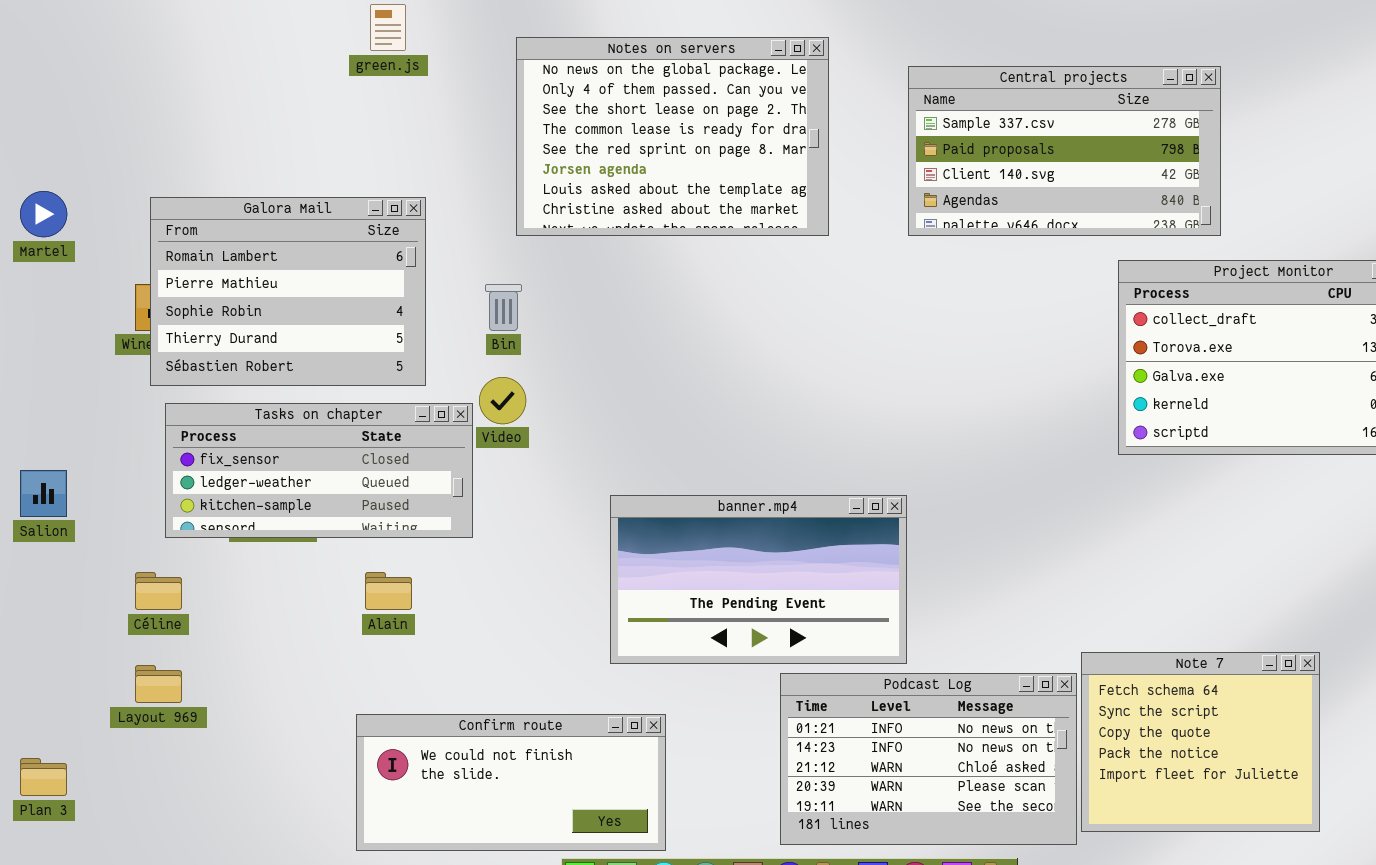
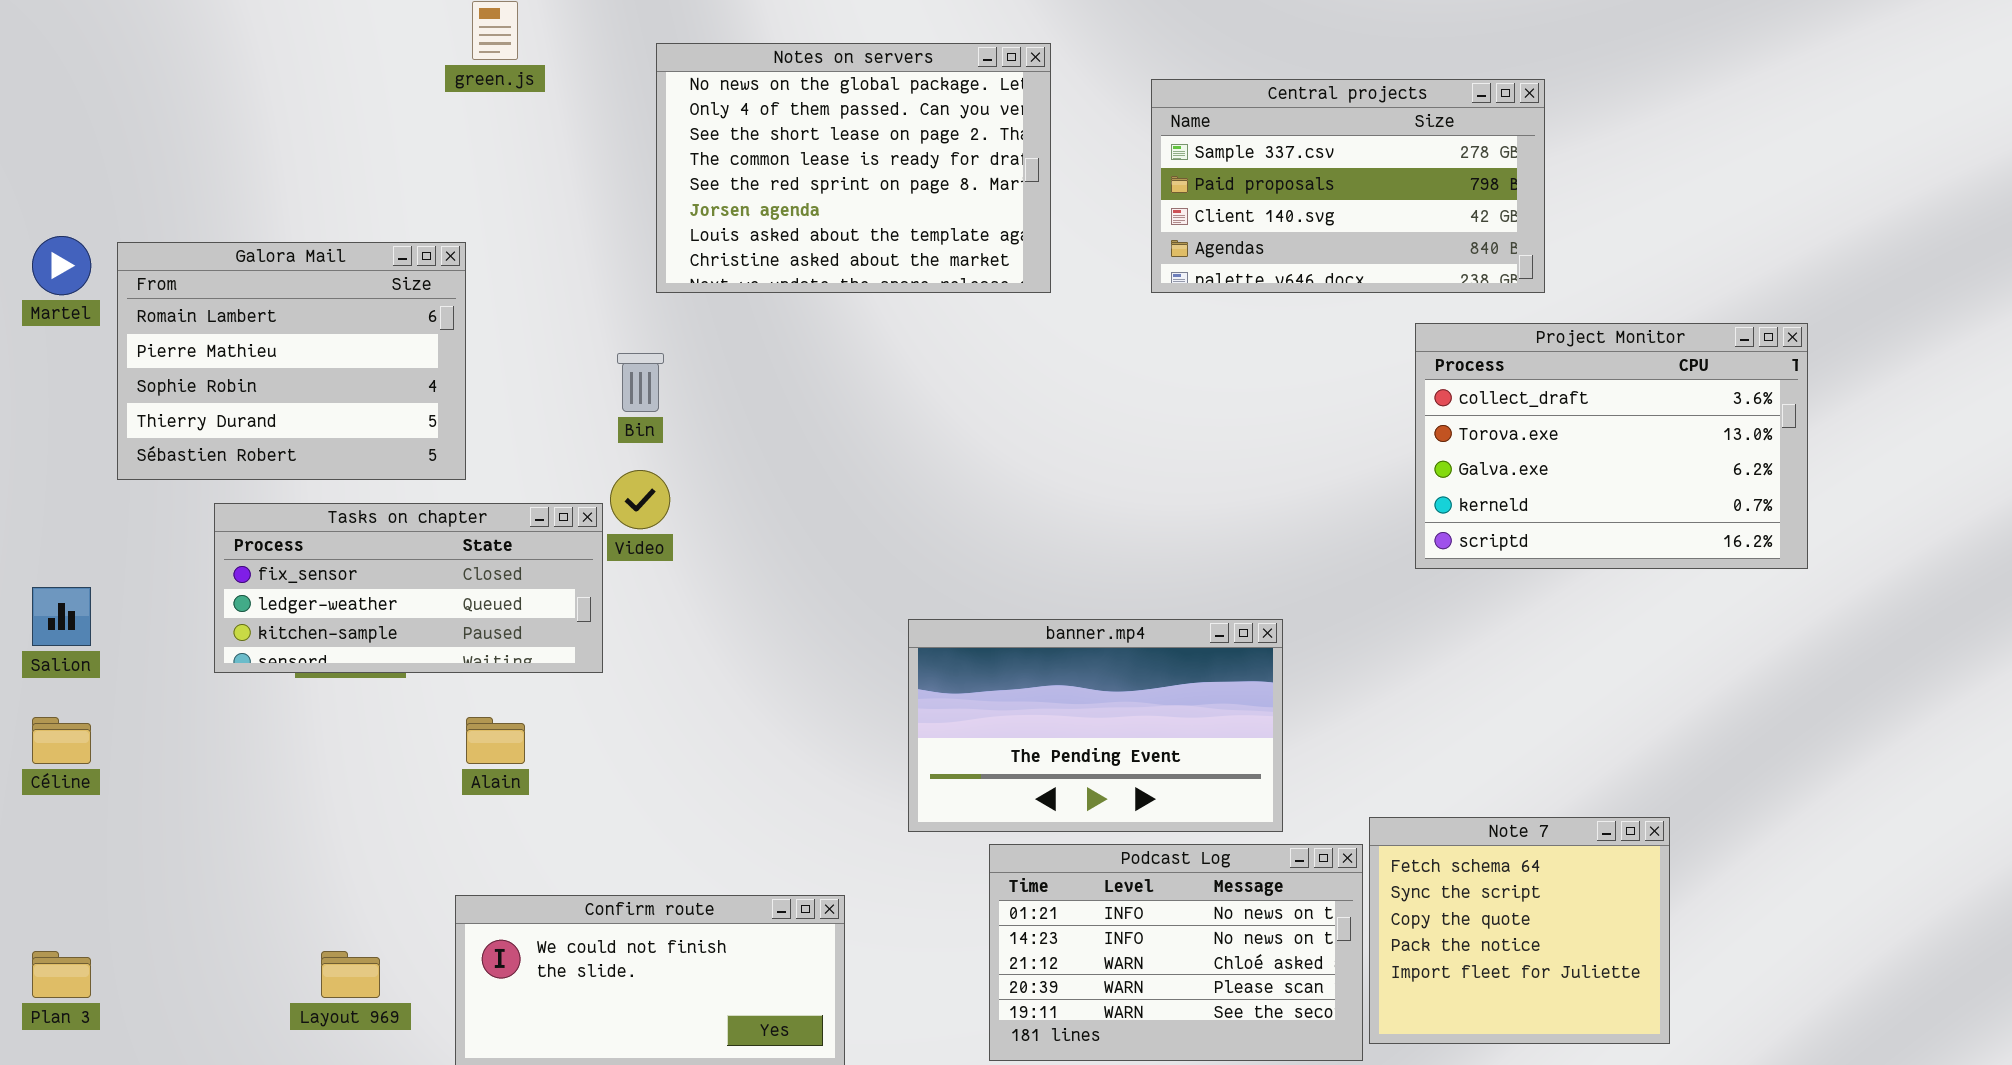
Galora Mail: [150,197,426,386] -> [117,242,466,480], moved
banner.mp4: [610,495,907,664] -> [908,619,1283,832], moved
Céline: [135,572,182,610] -> [32,717,91,764], moved
Layout 969: [135,665,182,703] -> [321,951,380,998], moved

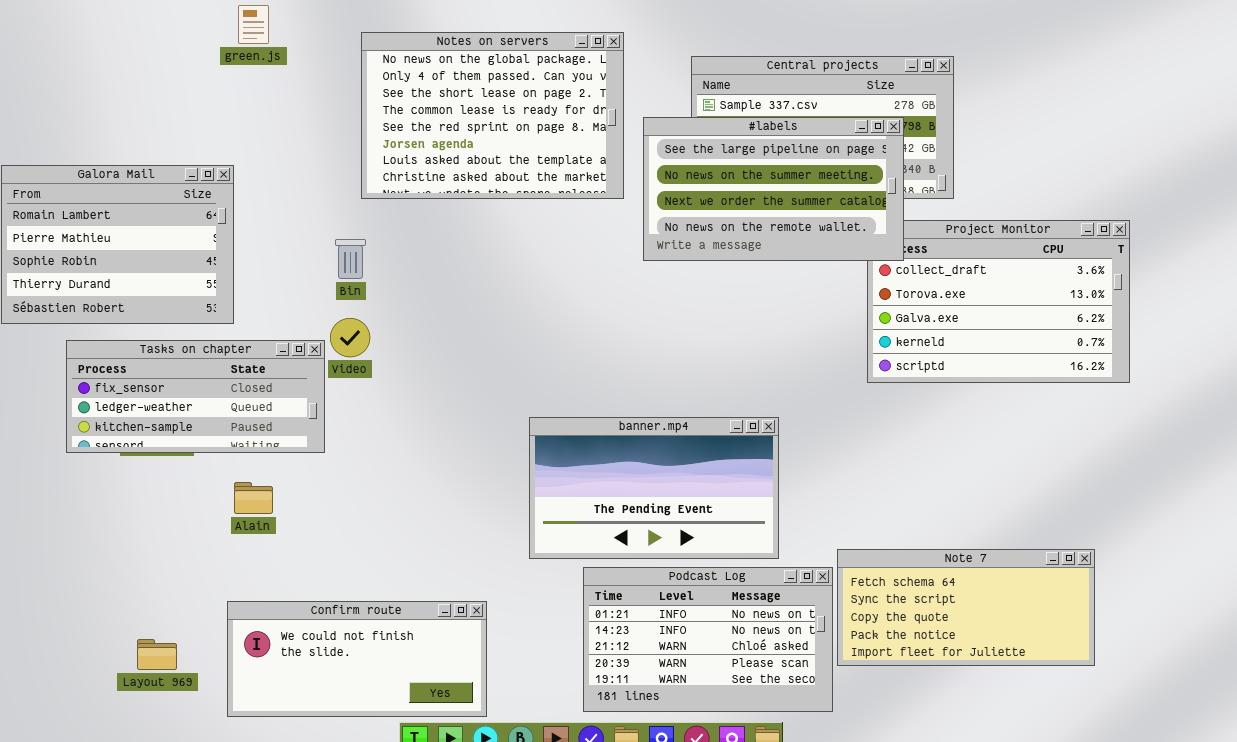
#labels: none -> [643,117,904,261], opened
Note 7: [1369,817,1670,1044] -> [837,549,1095,666], resized

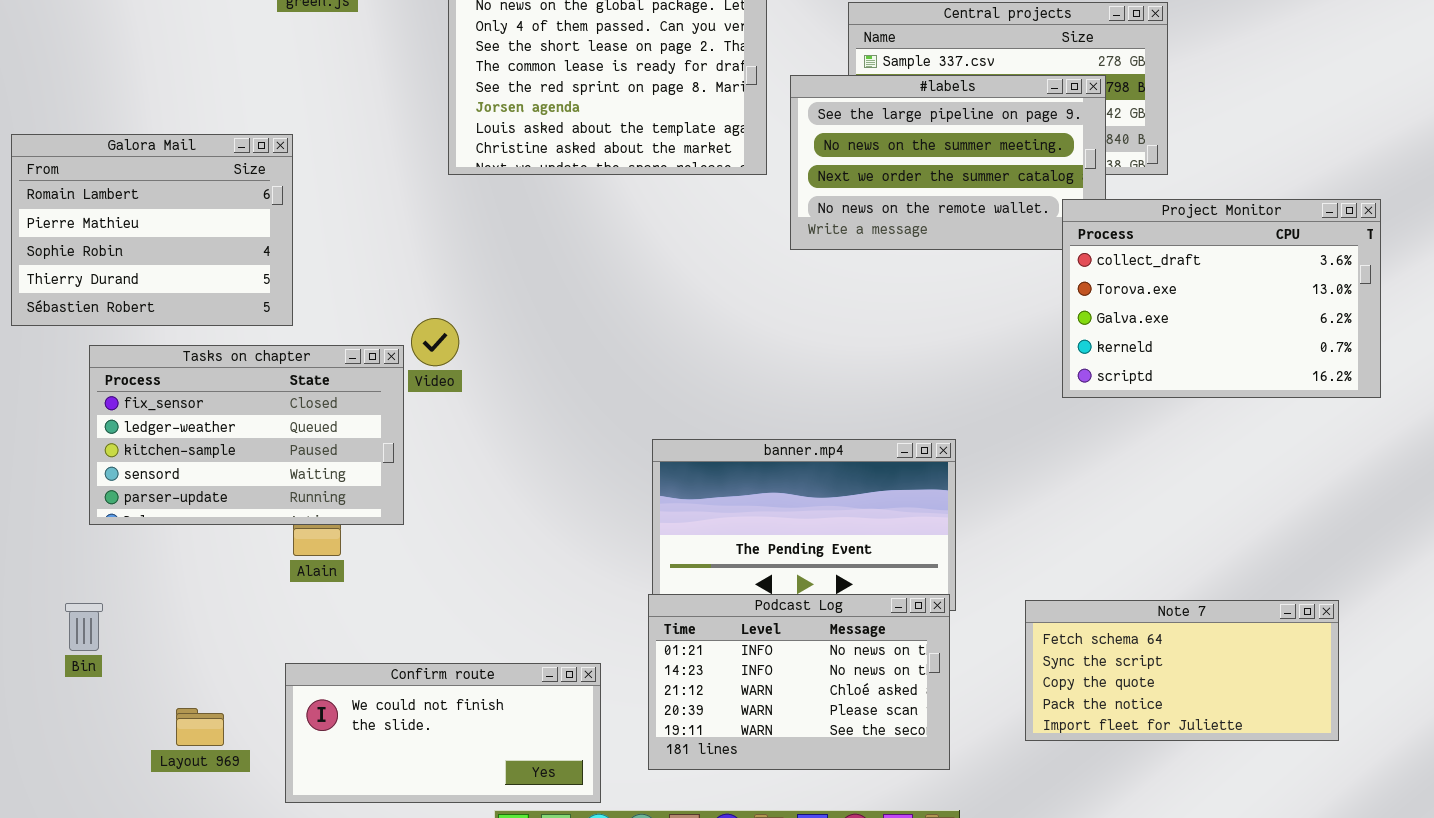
Project Monitor: [867,220,1130,383] -> [1062,199,1381,398], raised
Bin: [335,239,366,279] -> [65,603,103,651], moved
Tasks on chapter: [66,340,325,453] -> [89,345,404,525], resized
Podcast Log: [583,567,833,712] -> [648,594,950,770], moved

